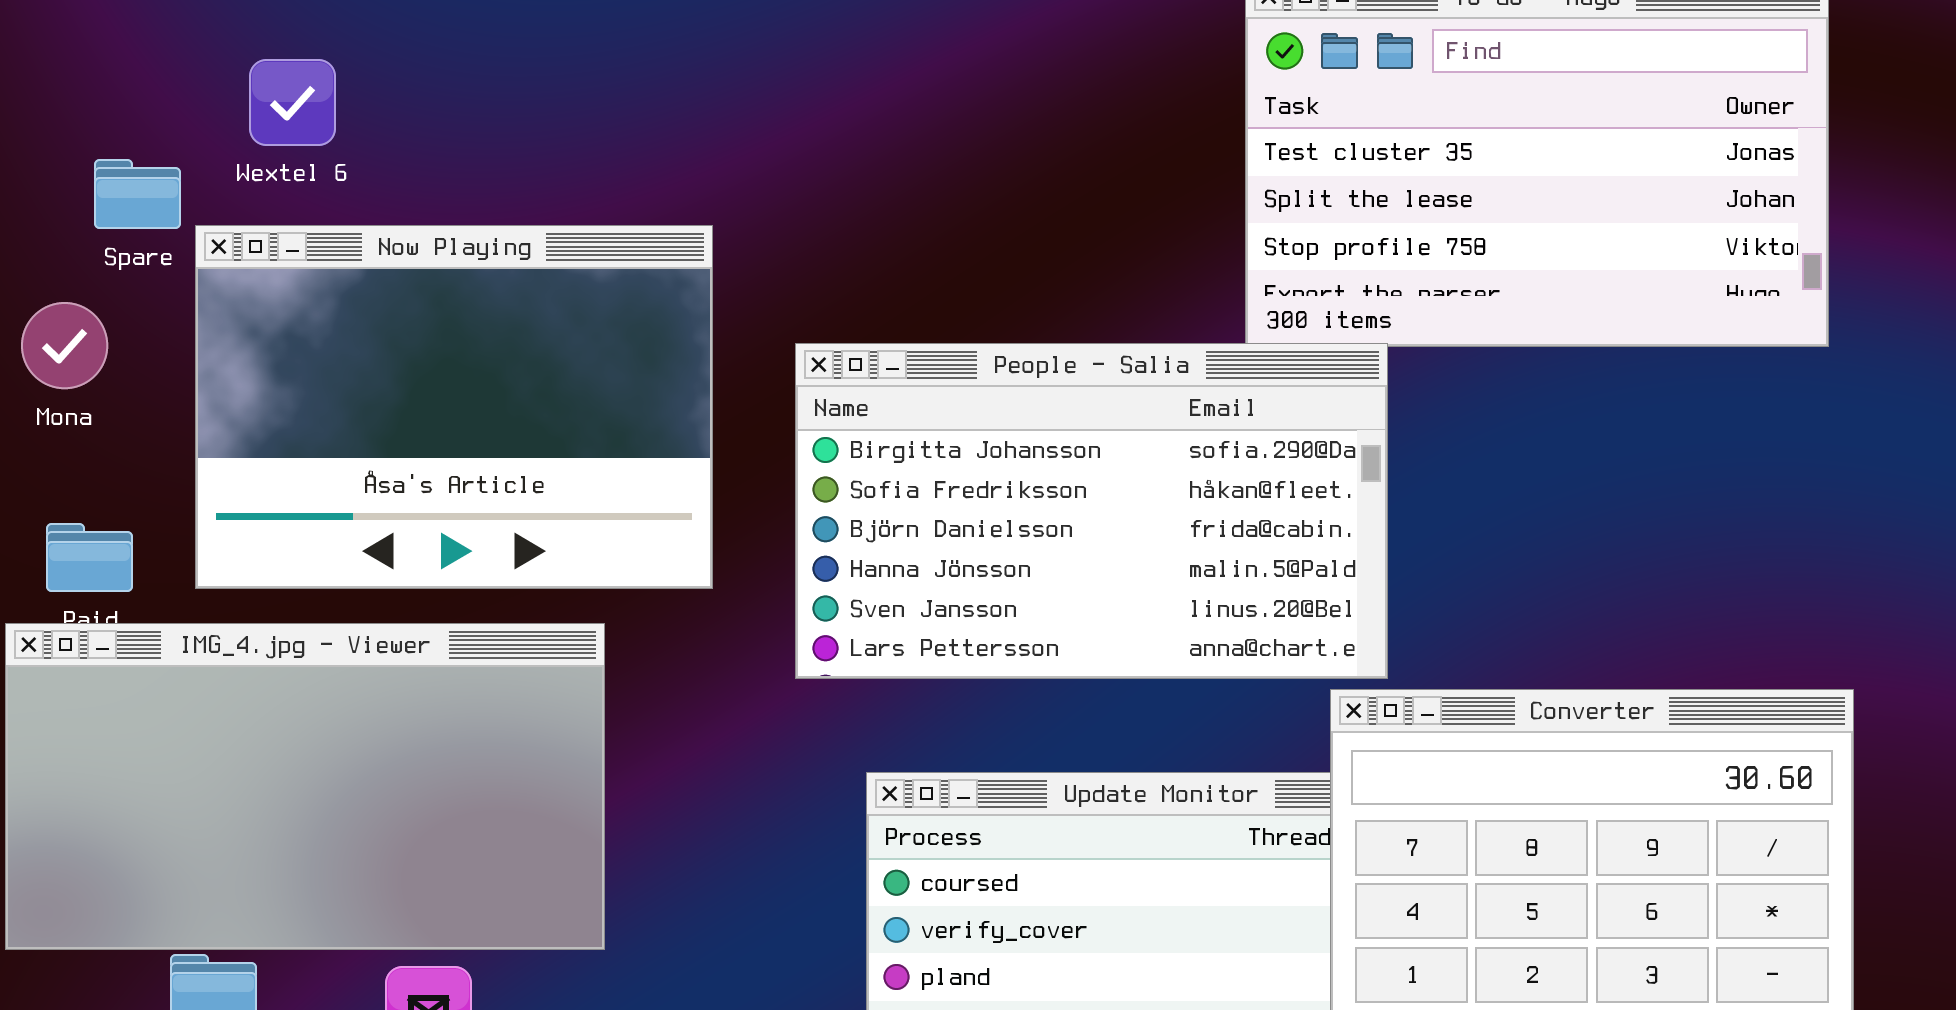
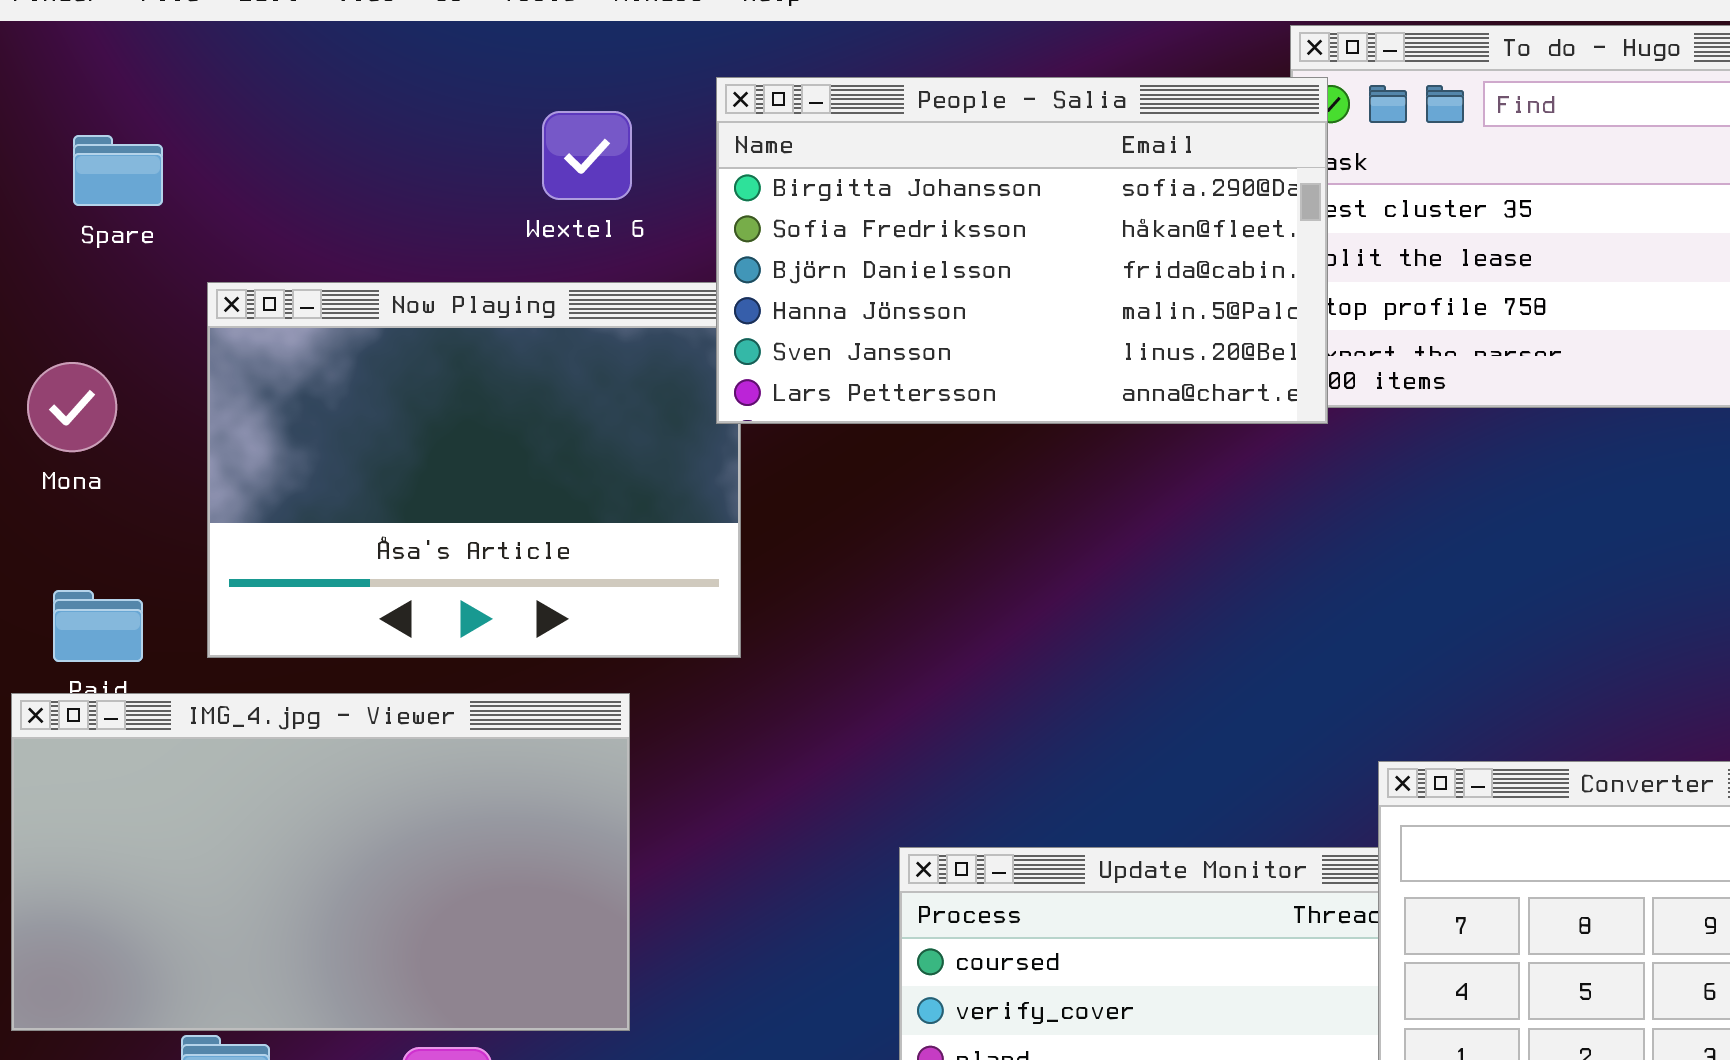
Wextel 6: [249,59,336,146] -> [542,111,632,200], moved
Spare: [94,159,181,229] -> [73,135,163,206], moved
People - Salia: [795,343,1388,679] -> [716,77,1328,424], moved

